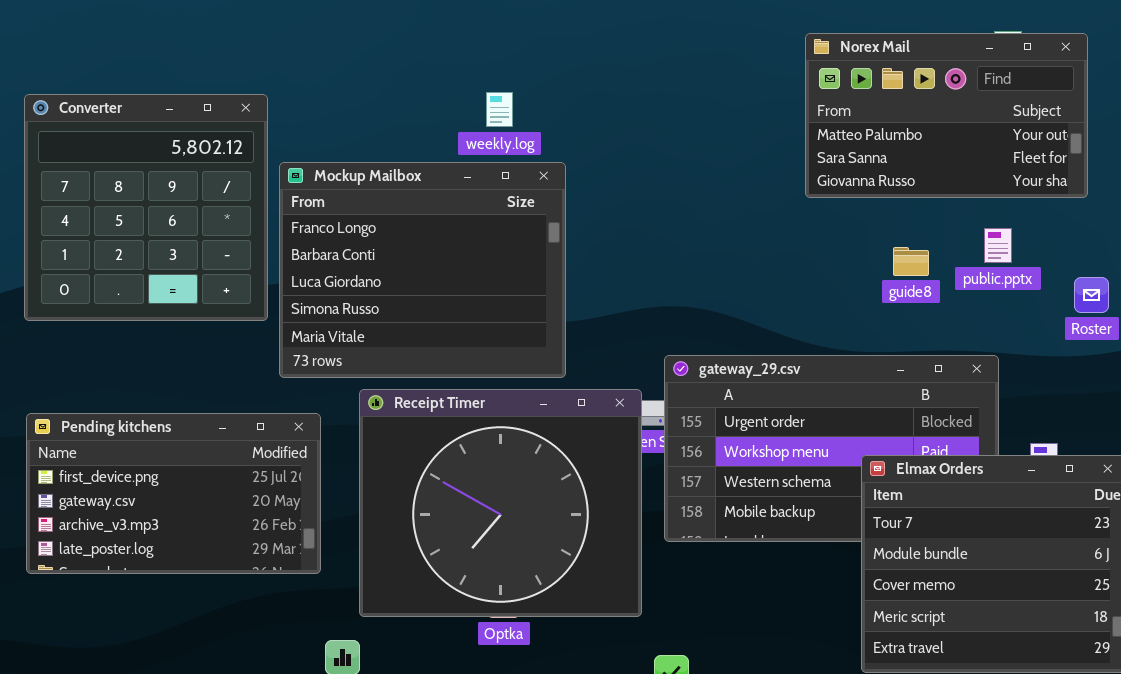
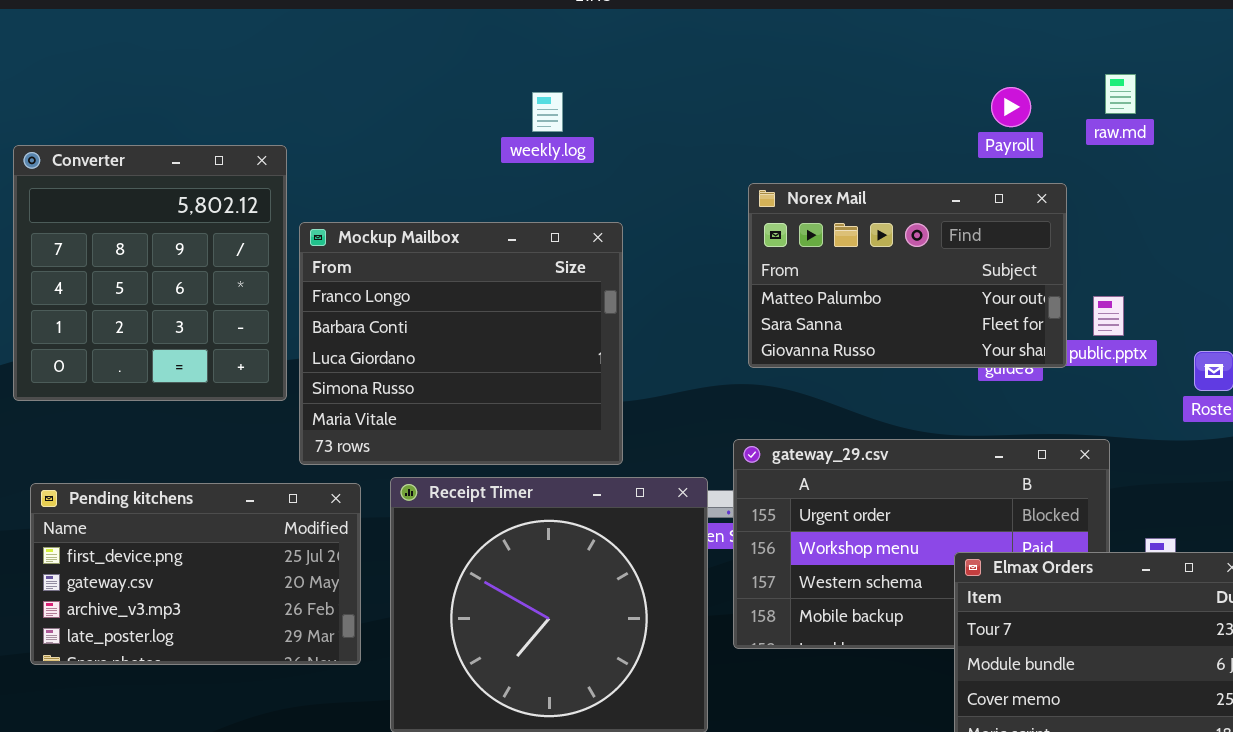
Norex Mail: [805,33,1088,198] -> [748,183,1067,368], moved
weekly.log: [486,92,513,127] -> [532,92,563,132], moved
Pending kitchens: [26,413,321,574] -> [30,483,361,665], moved

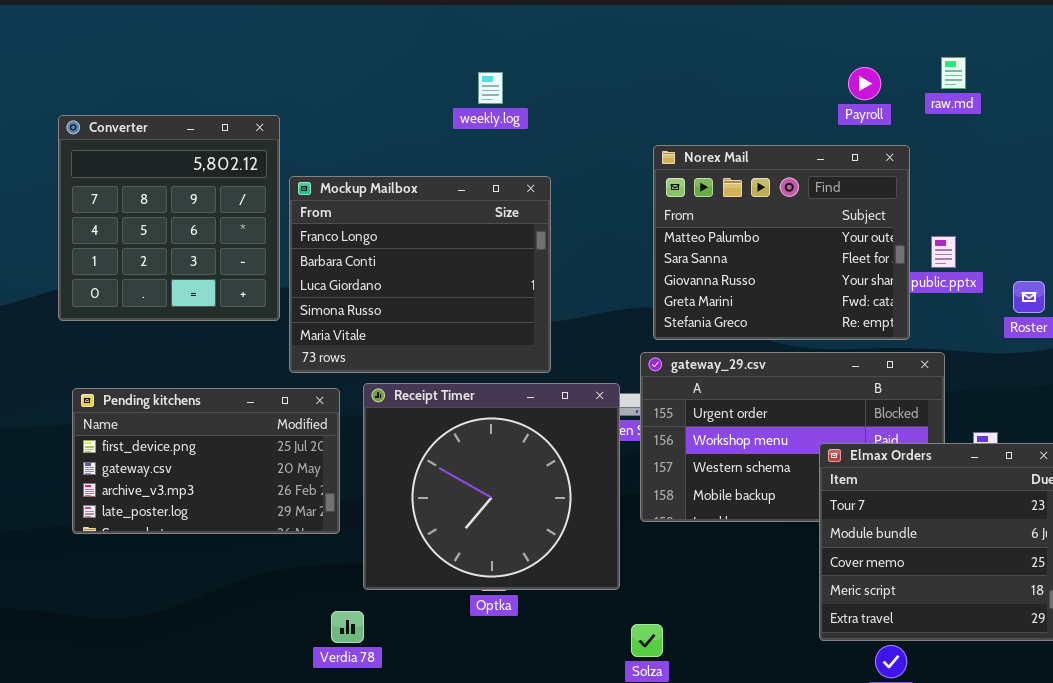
Norex Mail: [748,183,1067,368] -> [653,145,910,340], resized

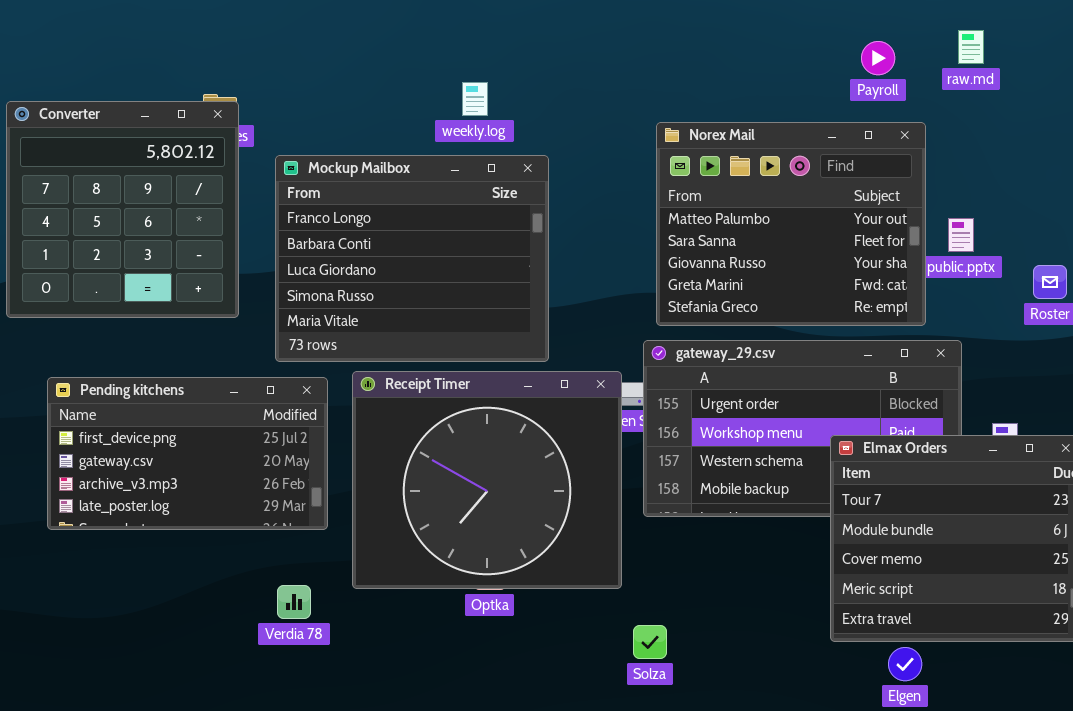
weekly.log: [478,72,503,104] -> [462,82,488,116], moved
Converter: [58,115,280,321] -> [6,101,239,318], moved
Verdia 78: [331,611,364,643] -> [277,585,311,619], moved

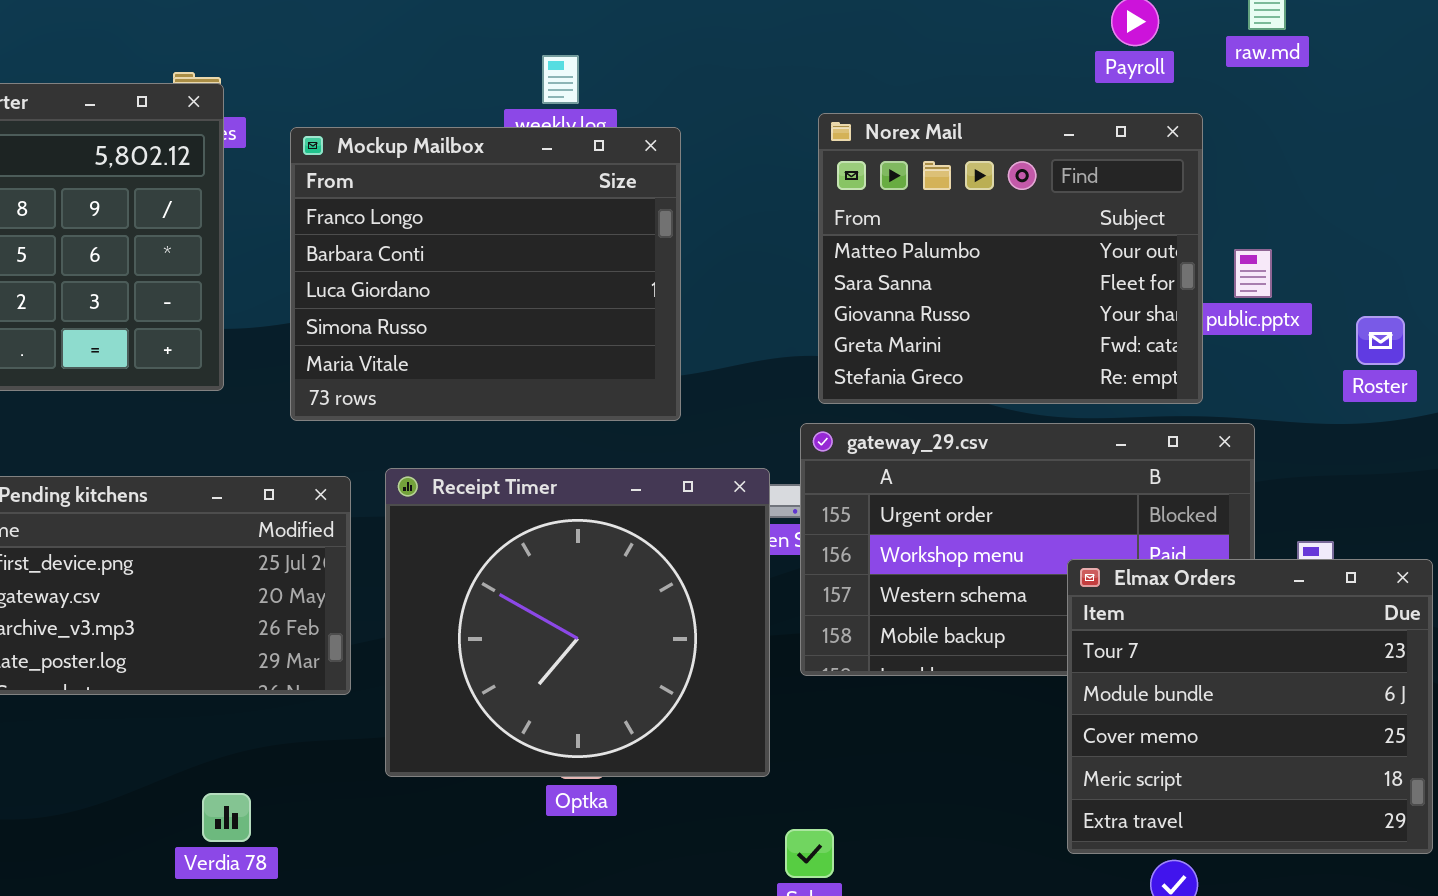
Mockup Mailbox: [275,155,549,362] -> [290,127,681,421], moved
Verdia 78: [277,585,311,619] -> [202,793,251,842], moved

